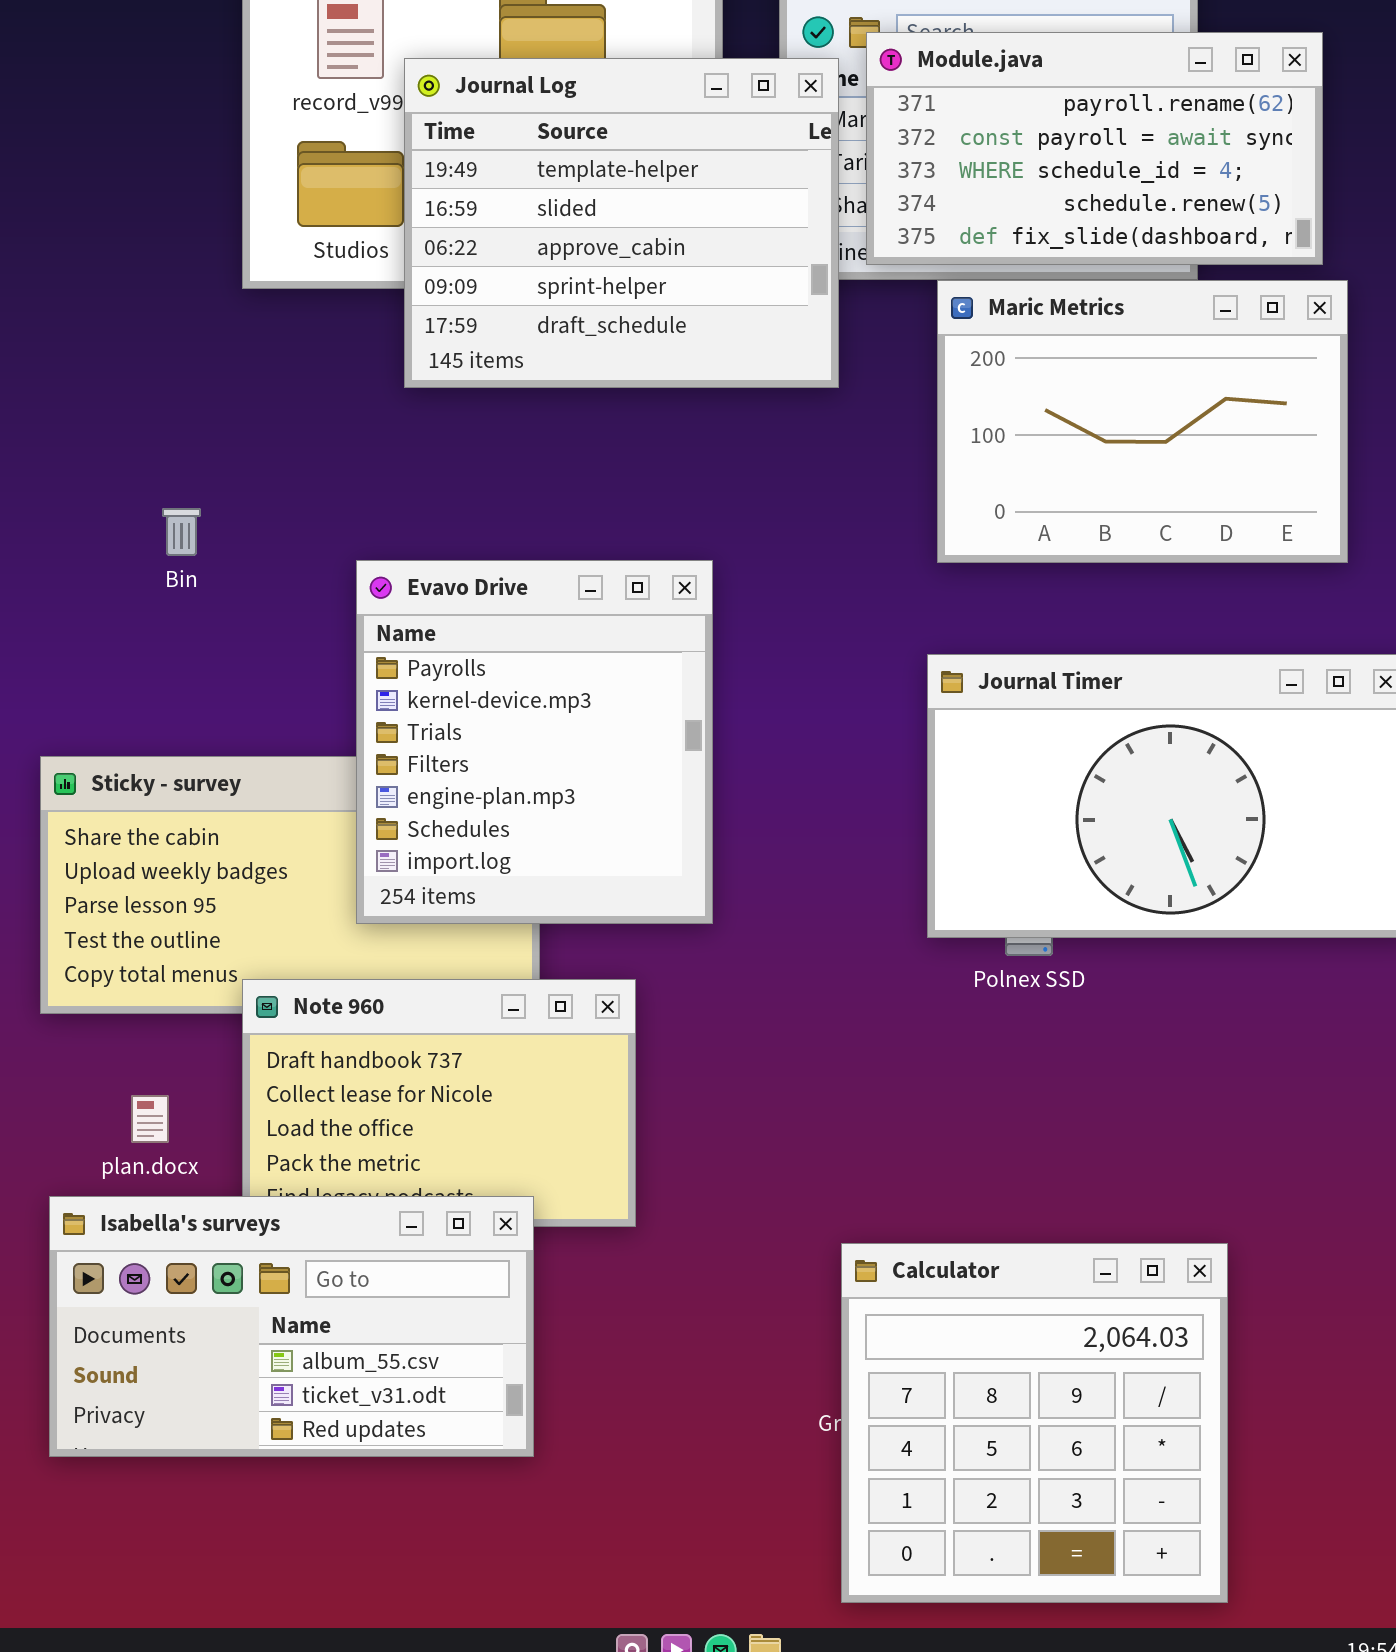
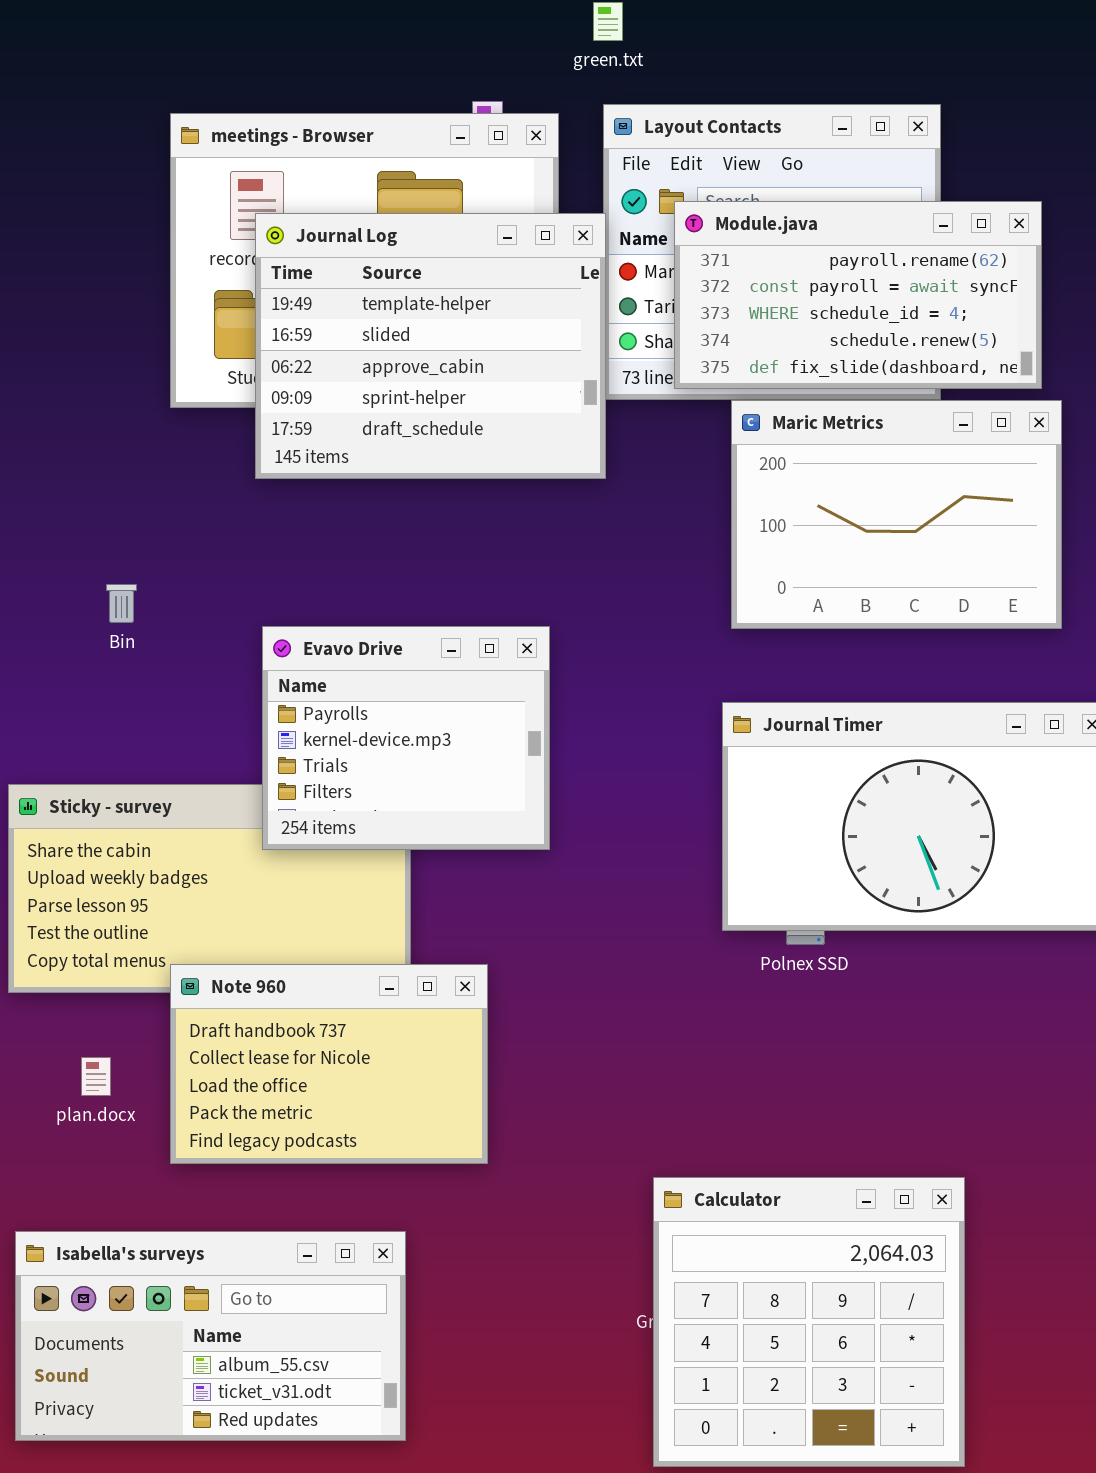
Journal Log: [404,58,839,388] -> [255,213,606,479], moved
Evavo Drive: [356,560,713,924] -> [262,626,550,850], resized
Isabella's surveys: [49,1196,534,1457] -> [15,1231,406,1441], moved

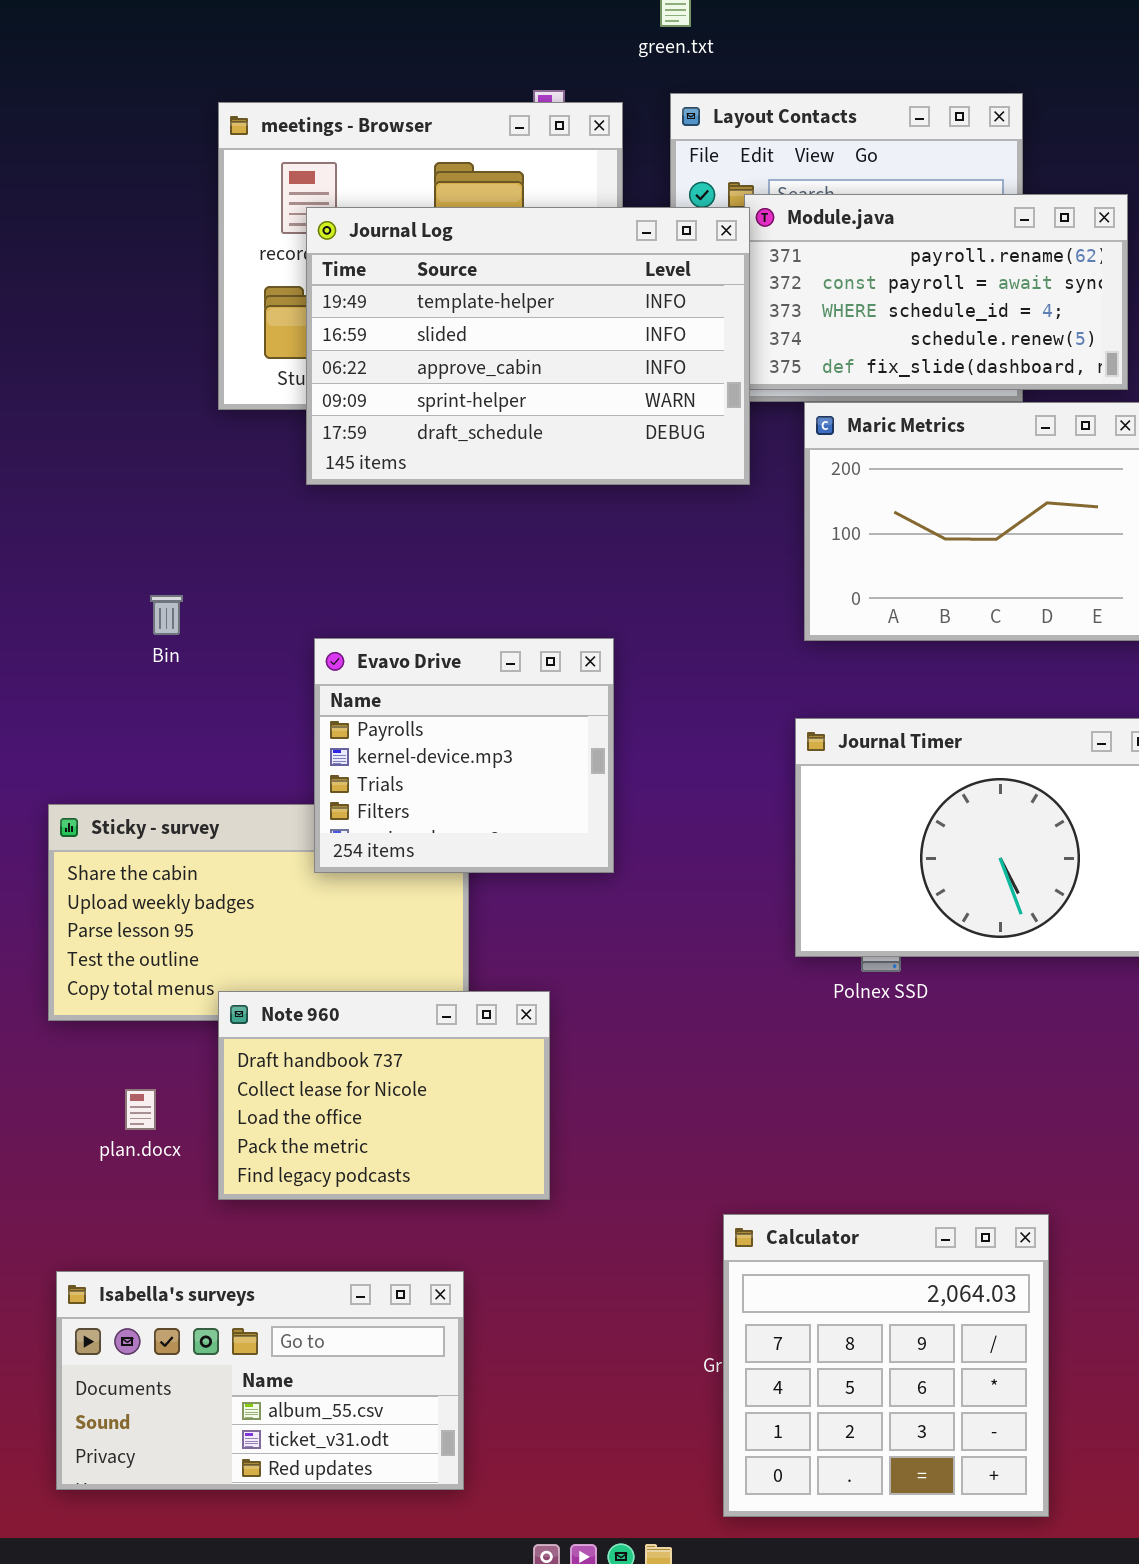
Journal Log: [255,213,606,479] -> [306,207,750,485], resized

